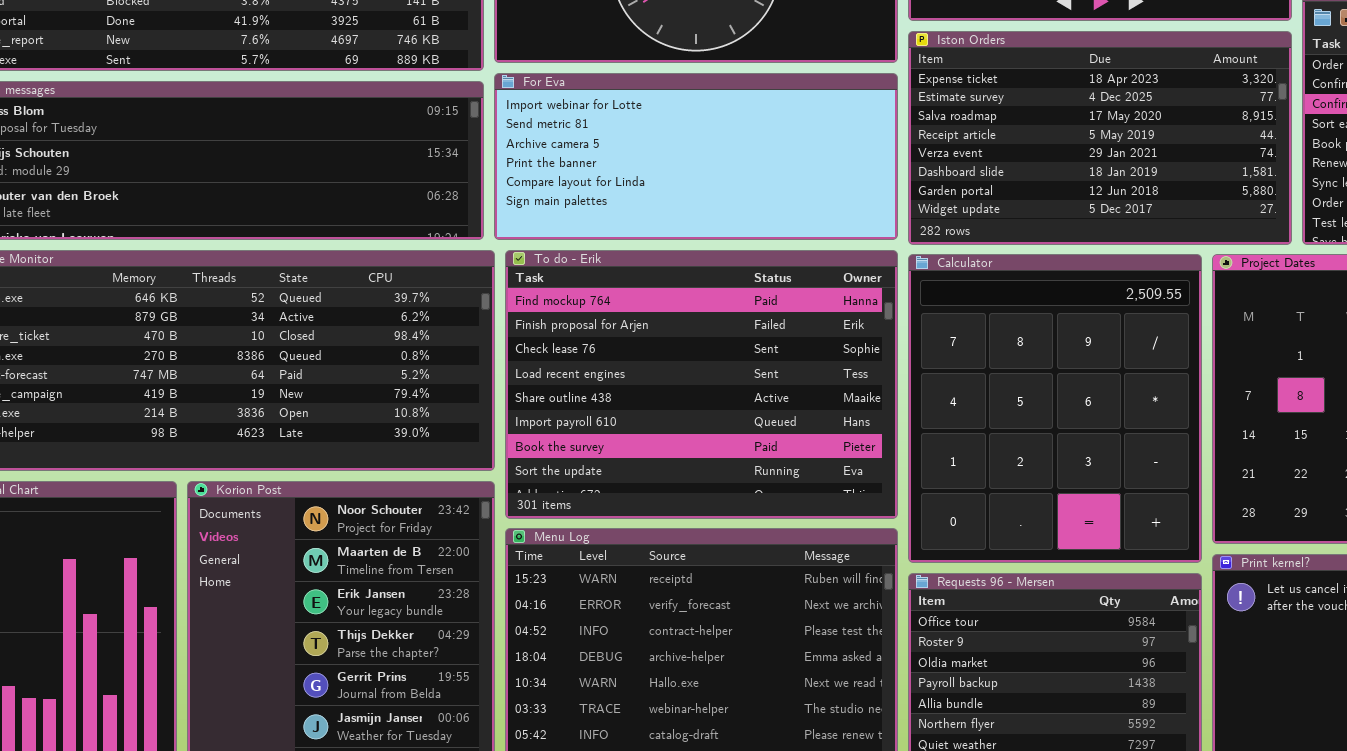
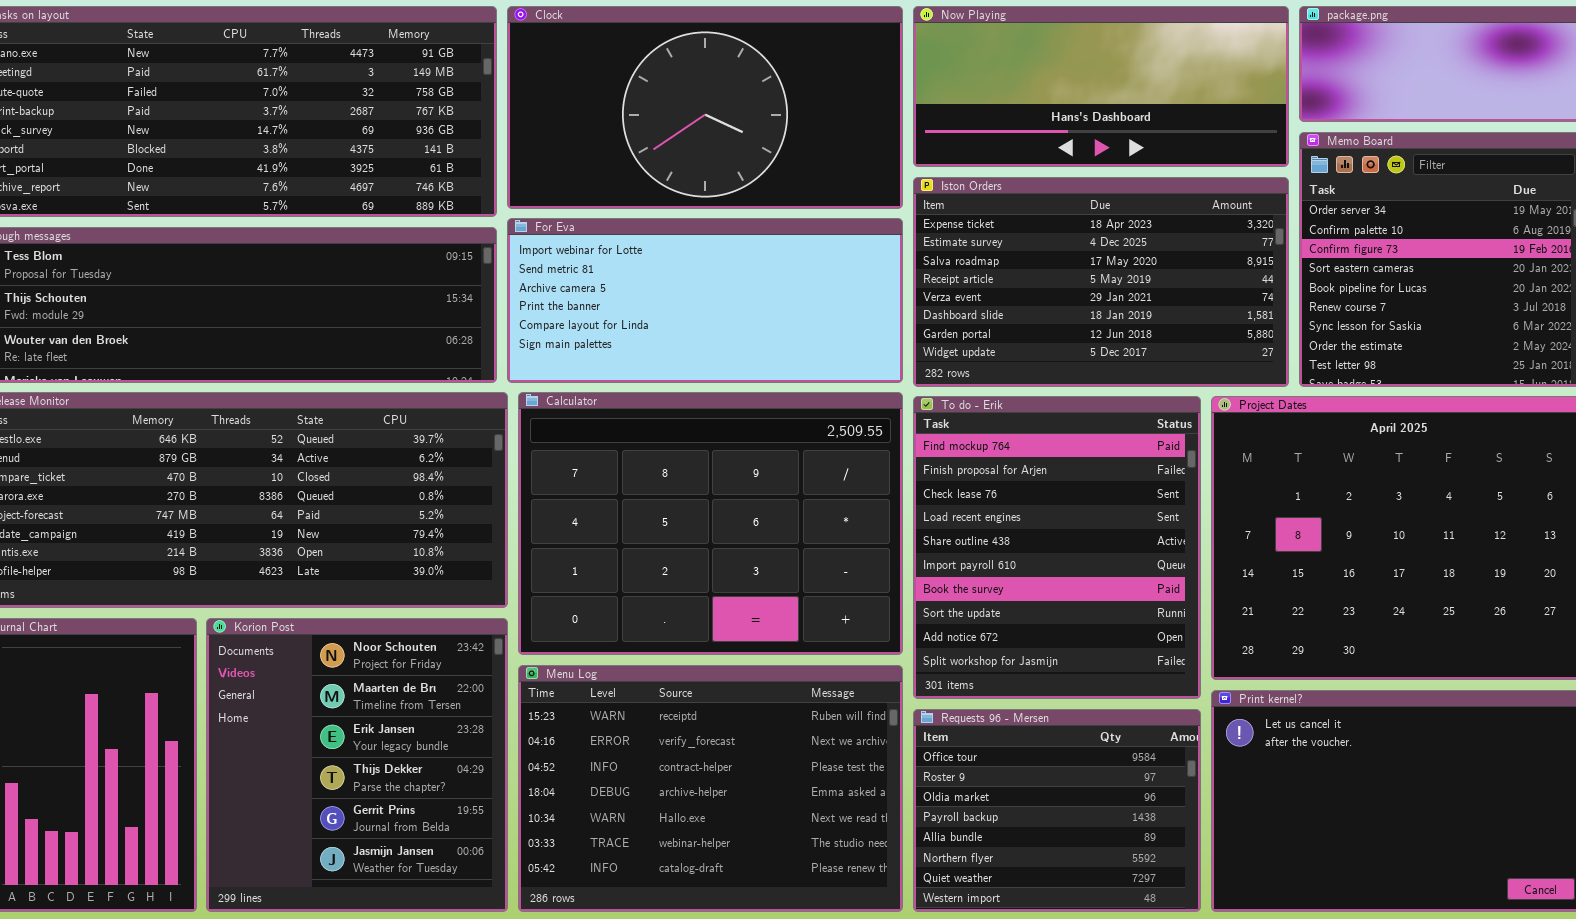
To do - Erik: [505,250,898,519] -> [913,396,1201,699], moved, resized
Calculator: [908,254,1202,563] -> [518,392,903,655], moved, resized

